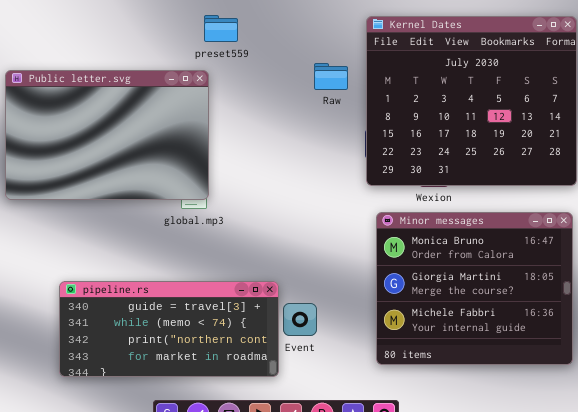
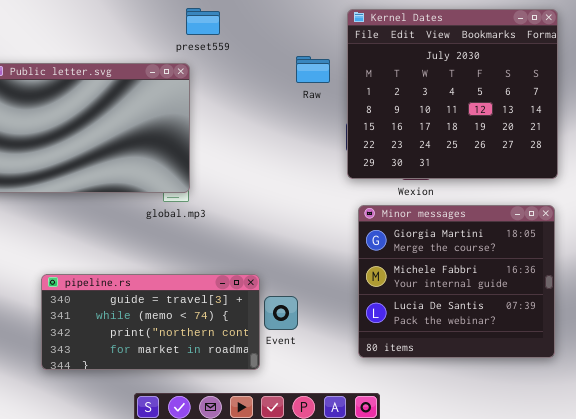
Minor messages: [376,212,573,365] -> [358,205,555,358], scrolled down 1 row

